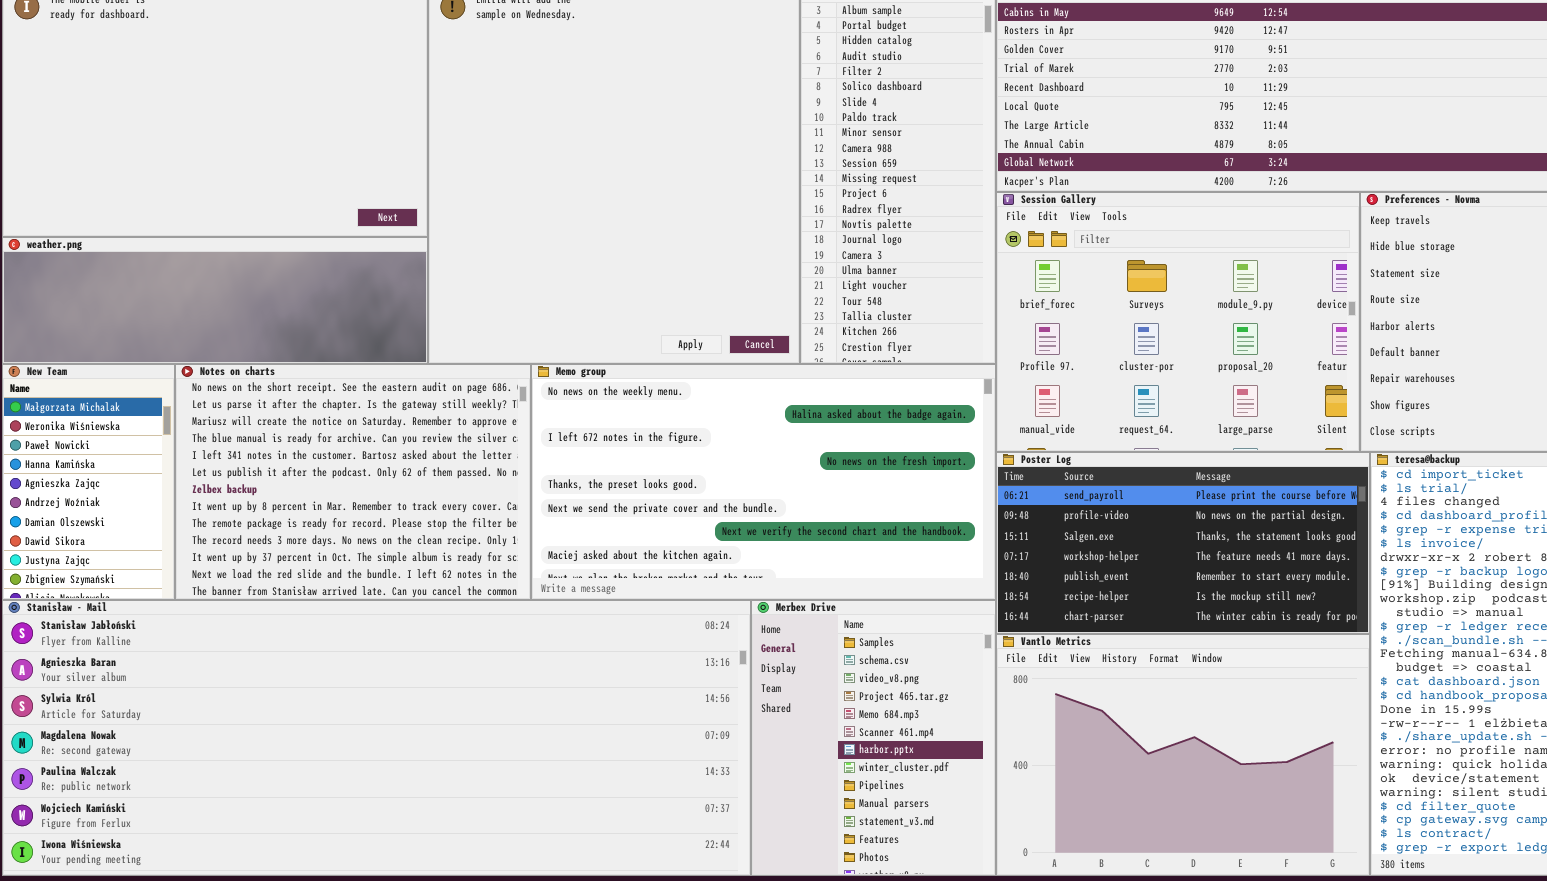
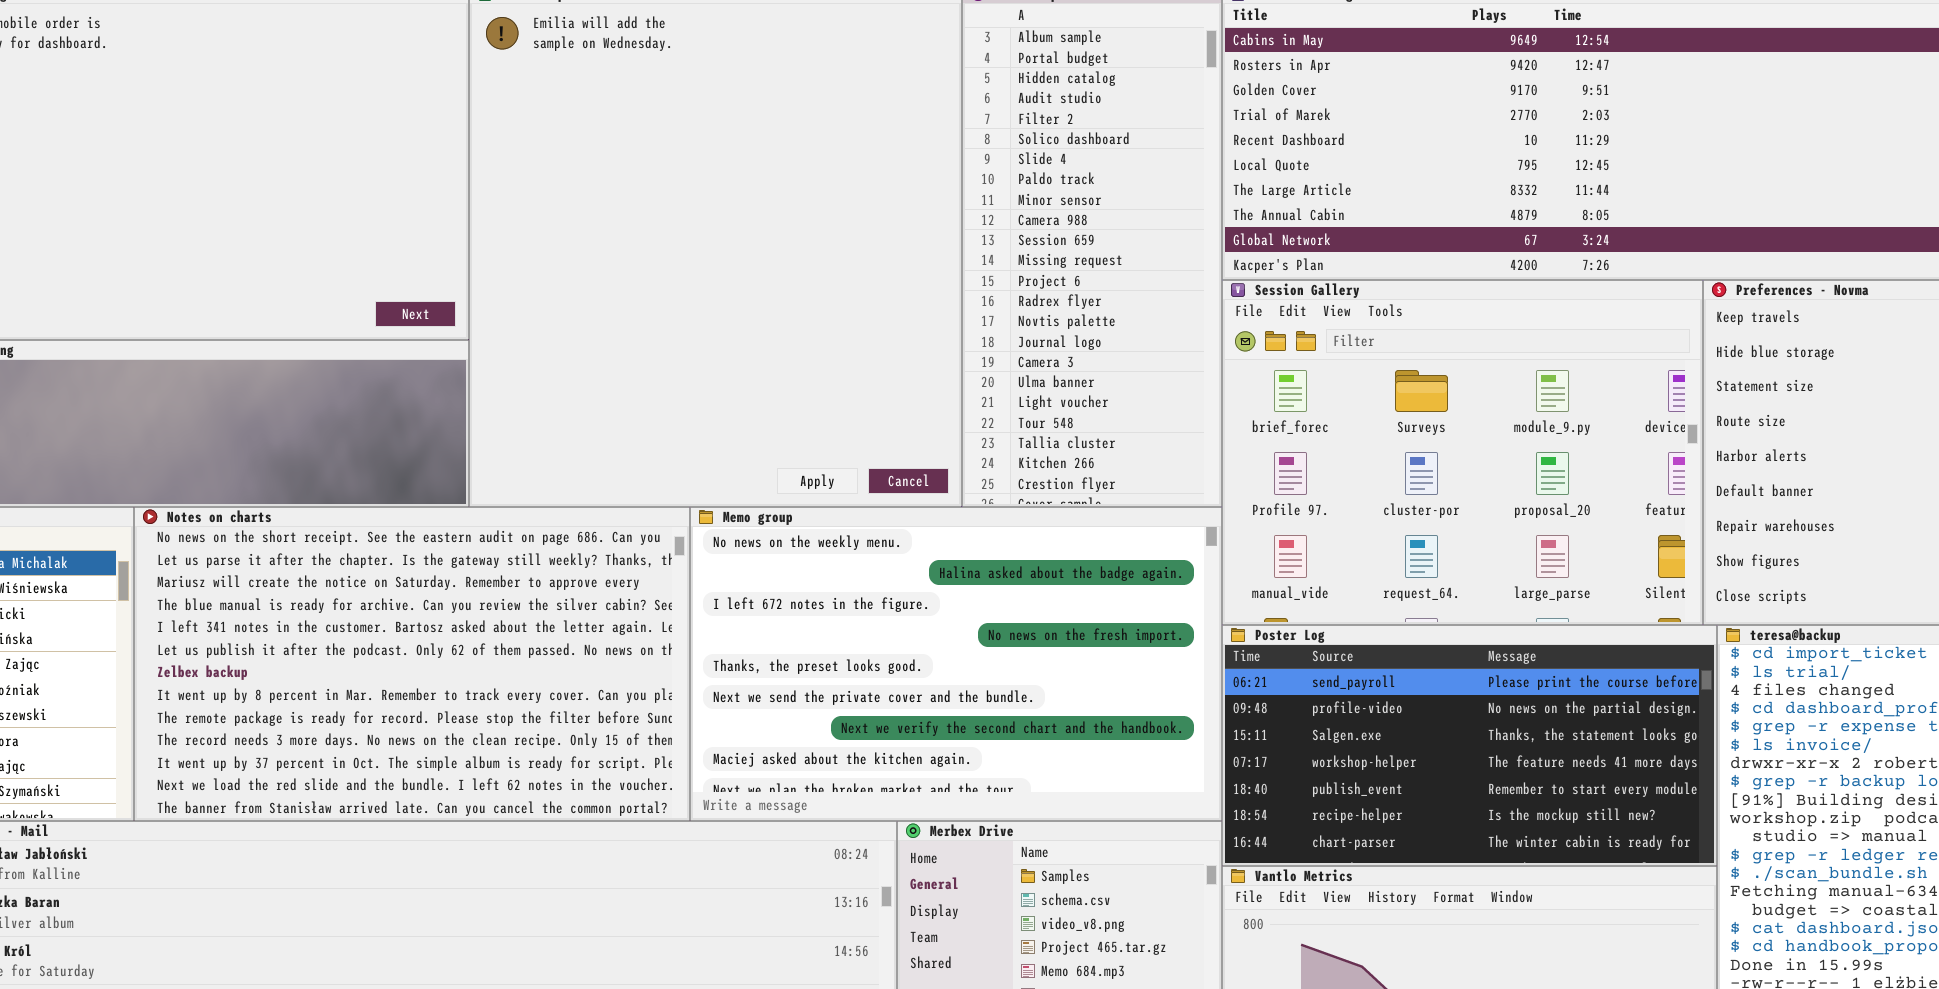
Notes on charts: [175,364,531,600] -> [134,507,690,821], resized
Memo group: [531,364,996,600] -> [690,507,1222,821], resized

